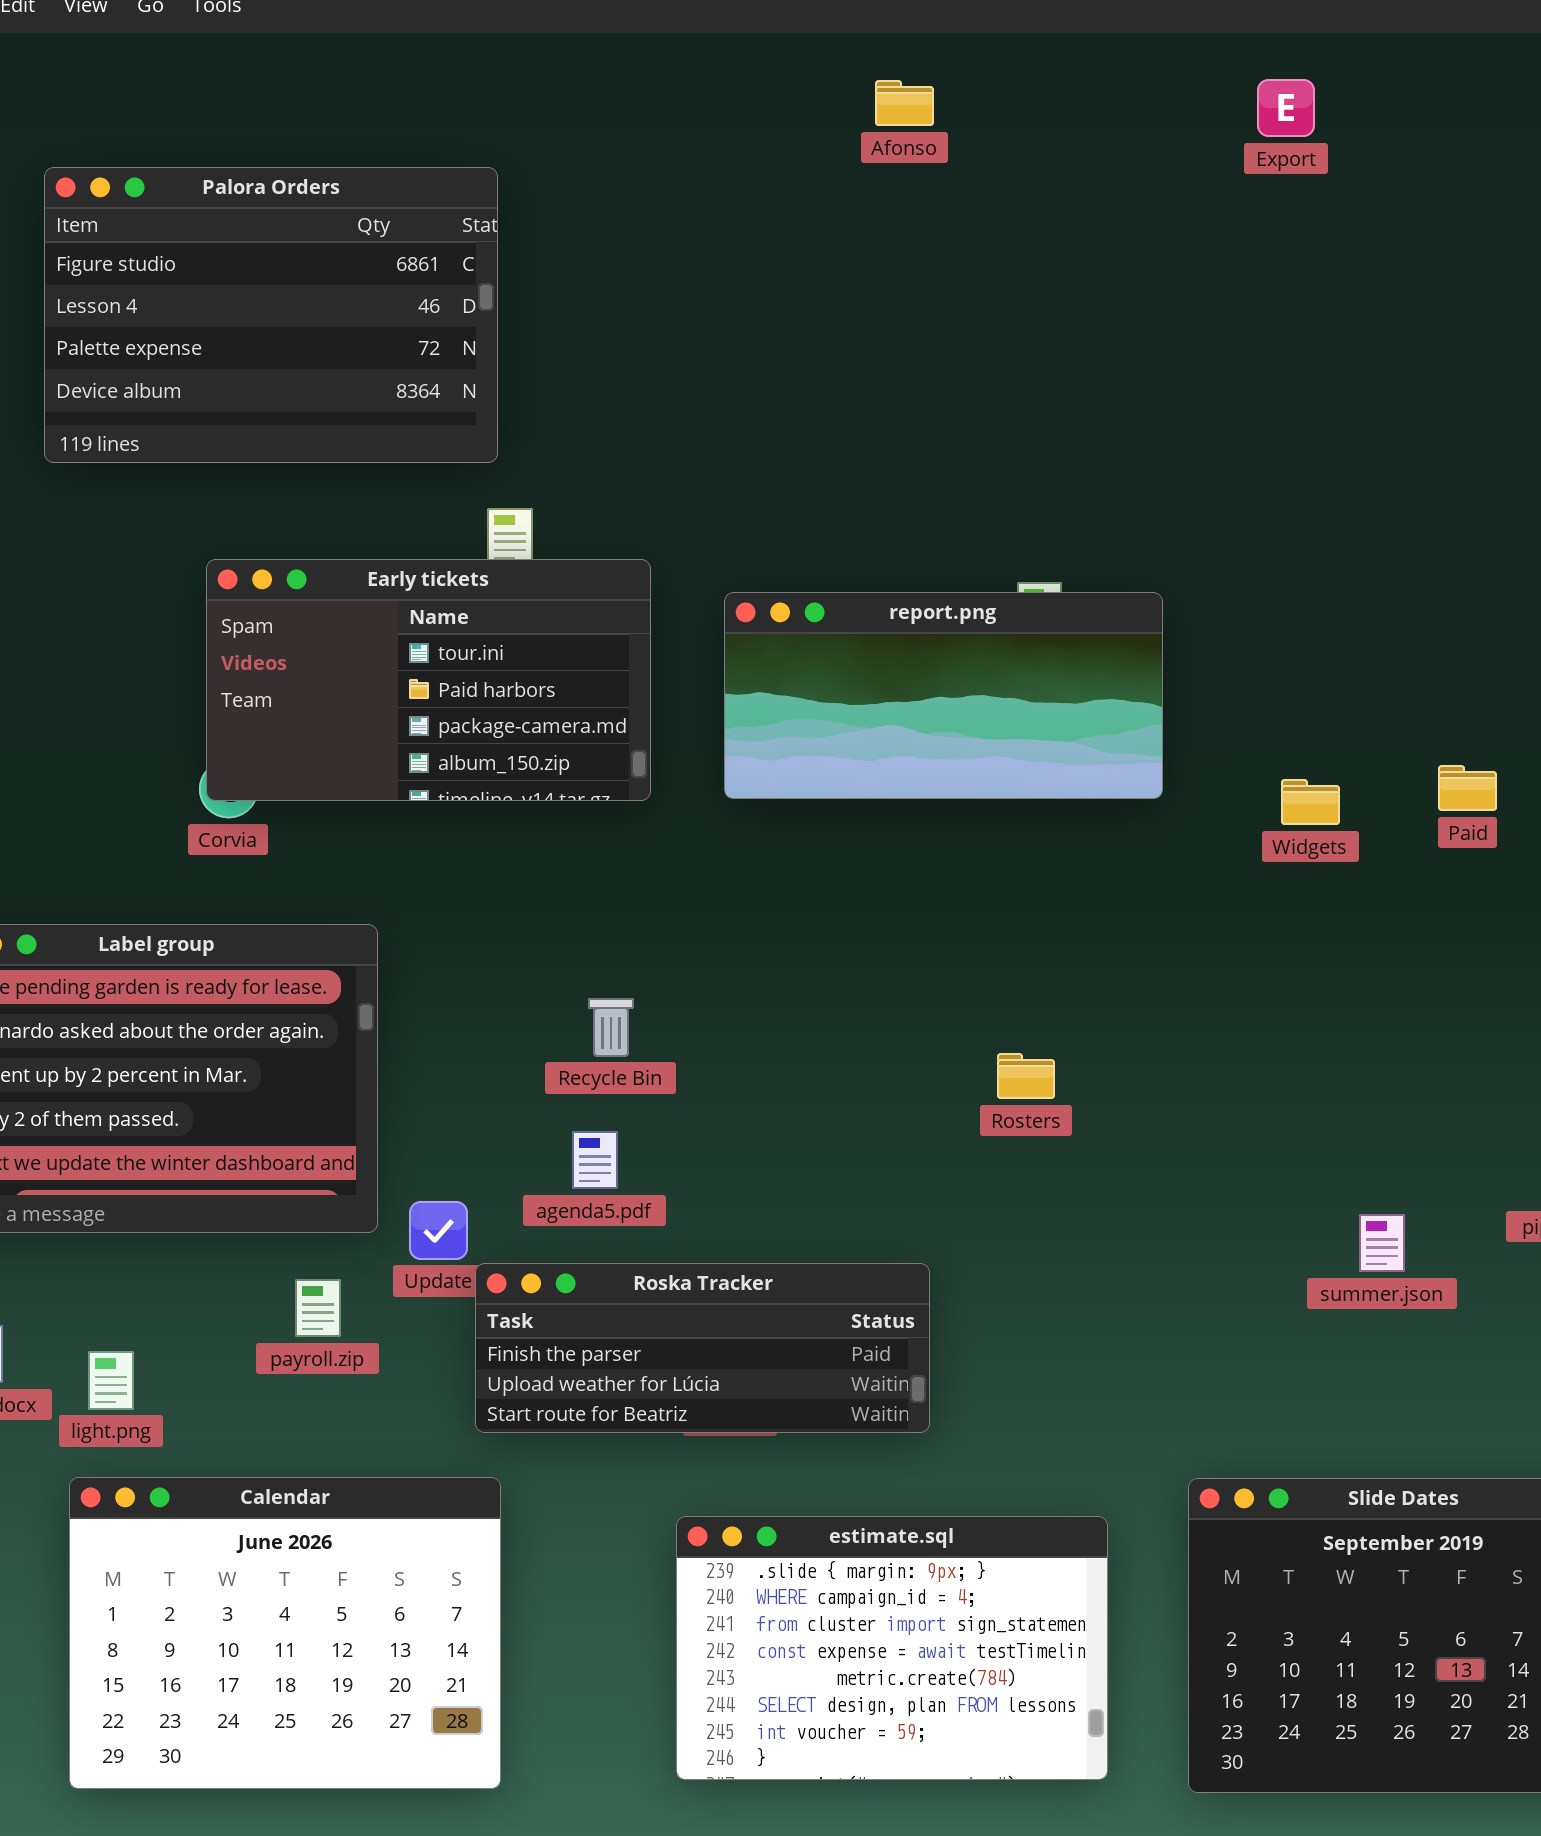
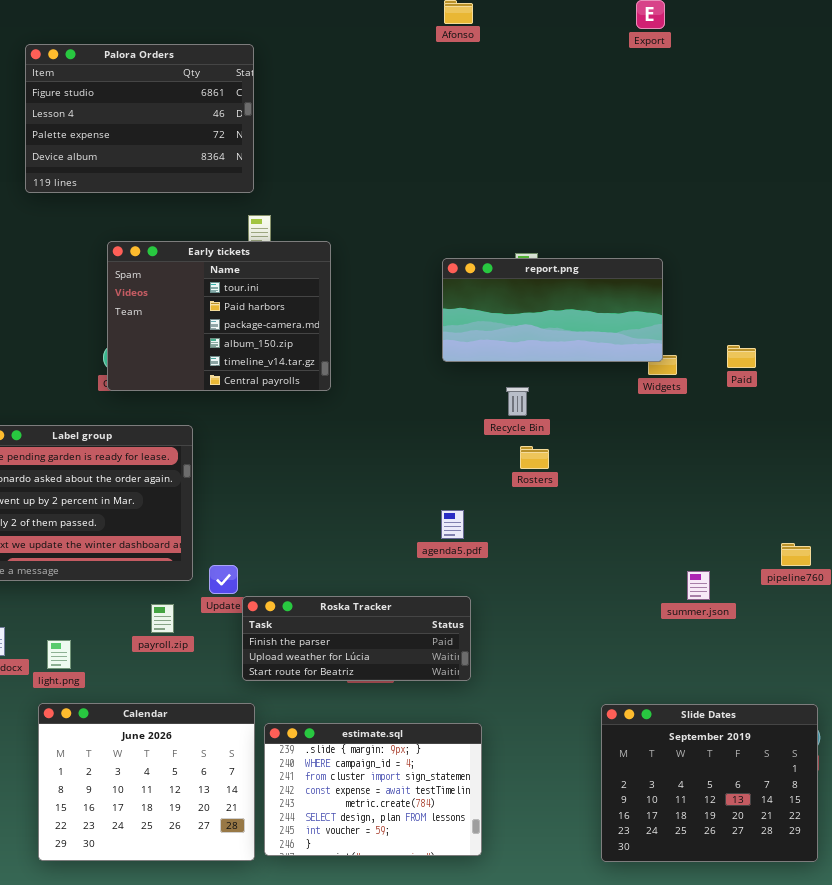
Early tickets: [206,559,651,801] -> [107,241,331,391], resized
report.png: [724,592,1163,799] -> [442,258,663,362], moved
Recycle Bin: [588,998,634,1057] -> [506,387,529,416], moved
Rosters: [997,1053,1055,1099] -> [520,446,549,469], moved
agenda5.pdf: [572,1131,618,1189] -> [441,510,464,539], moved
estimate.sql: [676,1516,1108,1780] -> [264,723,482,856], moved

